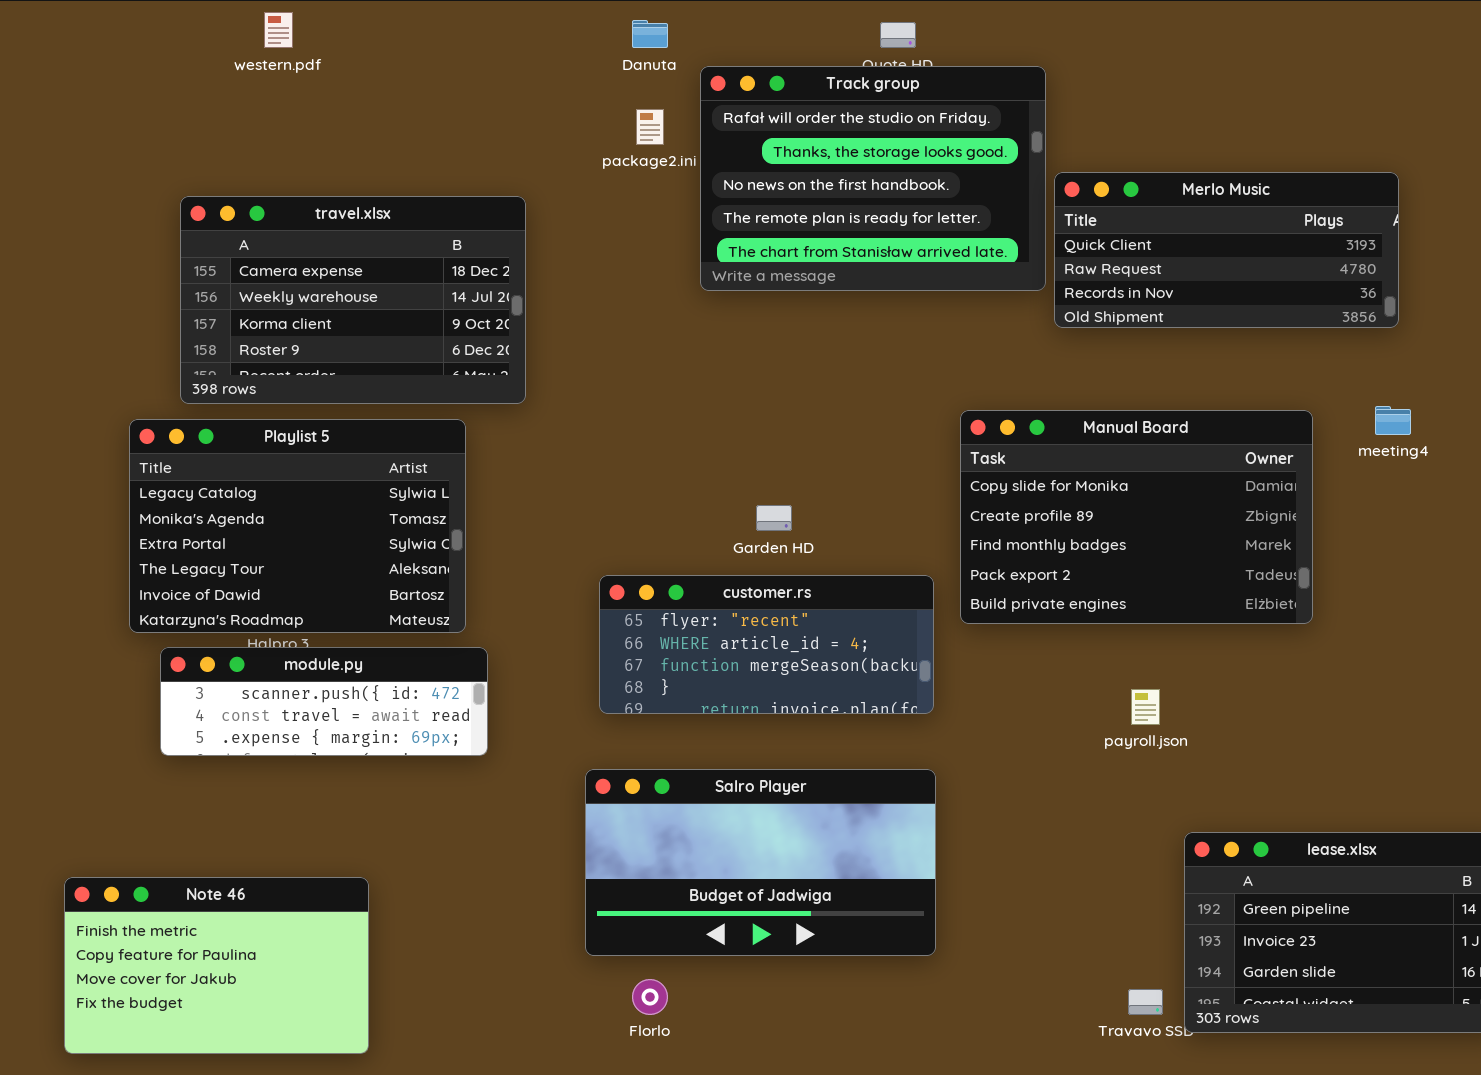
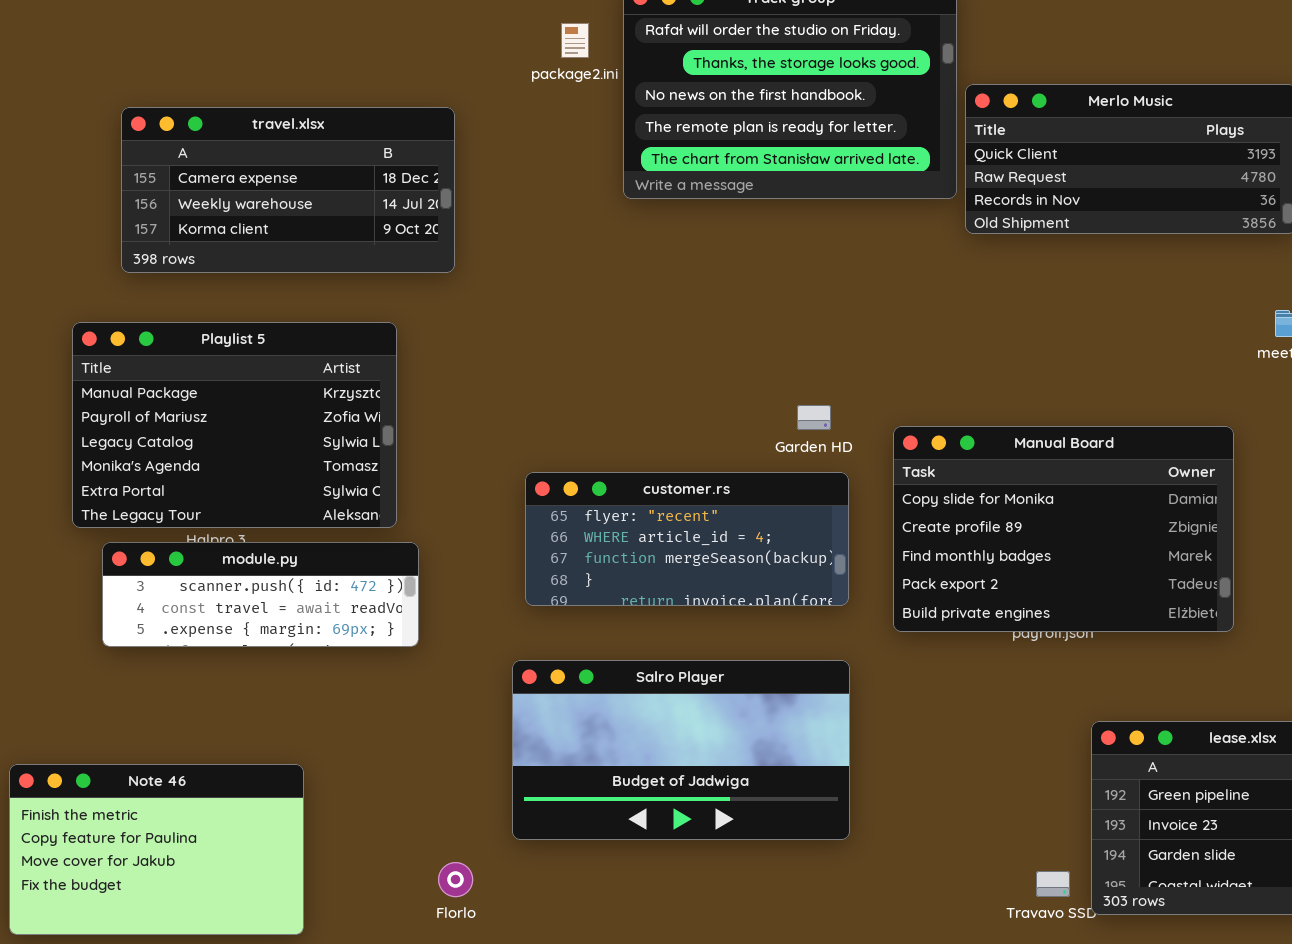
travel.xlsx: [180,196,526,404] -> [121,107,455,273], resized
Manual Board: [960,410,1313,624] -> [893,426,1234,632], moved
Playlist 5: [129,419,466,633] -> [72,322,397,528], scrolled up 2 rows
Garden HD: [756,505,792,531] -> [797,405,831,430], moved
Florlo: [632,979,668,1015] -> [438,862,473,897], moved

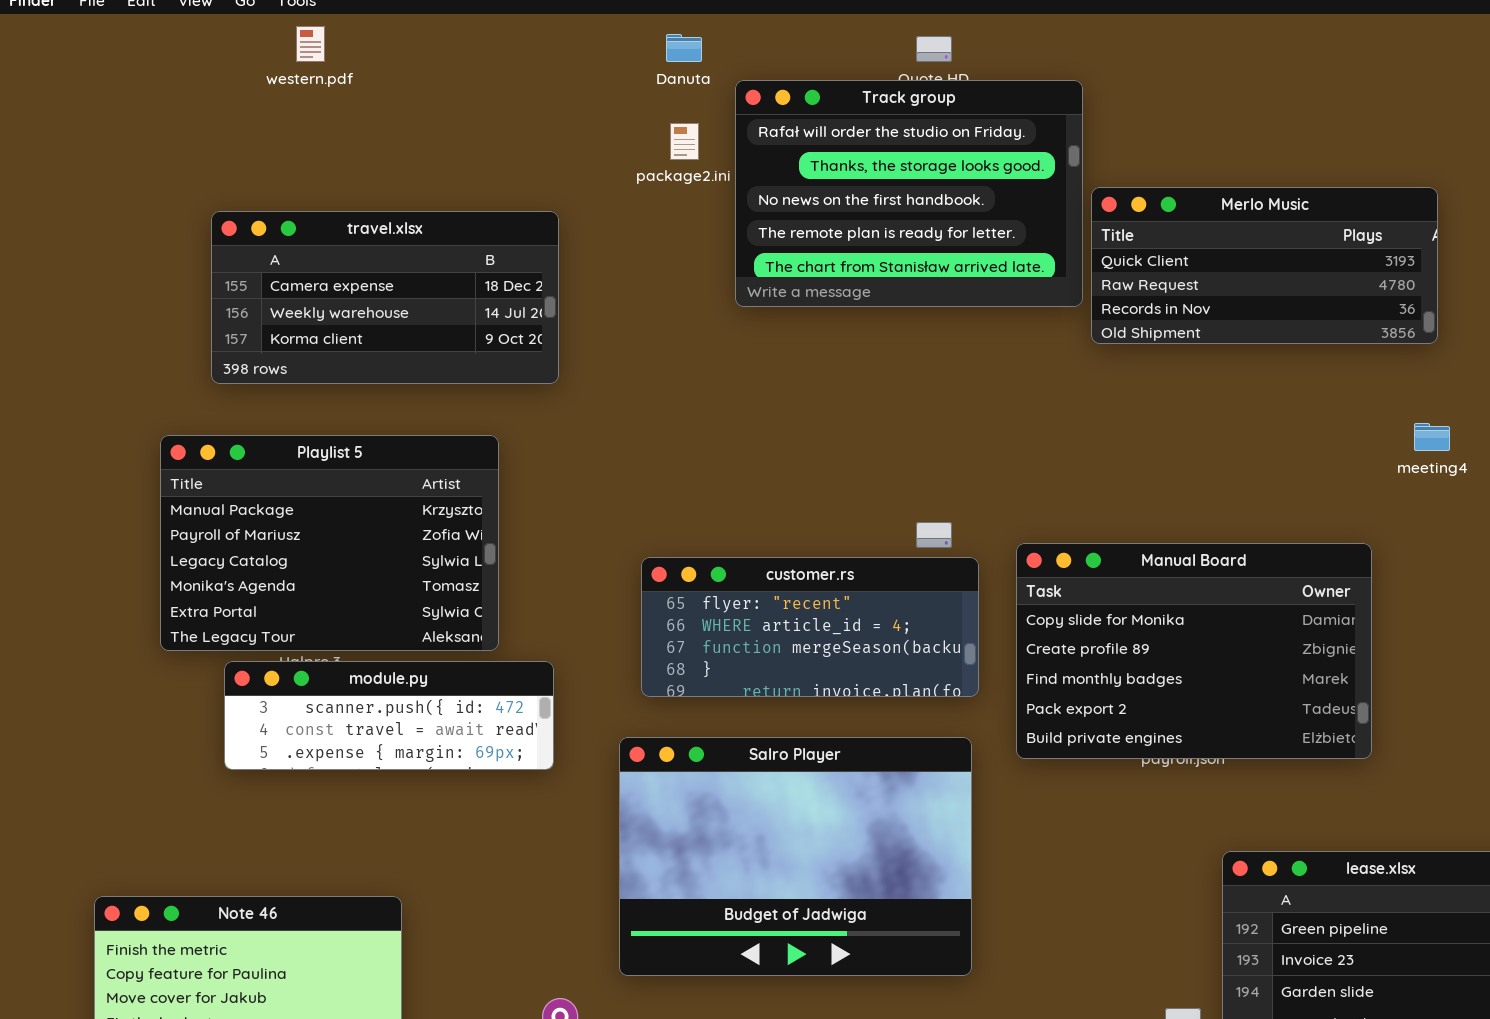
customer.rs: [525,472,849,606] -> [641,557,979,697], moved
module.py: [102,542,419,647] -> [224,661,554,770], moved
Salro Player: [512,660,850,840] -> [619,737,972,976], resized

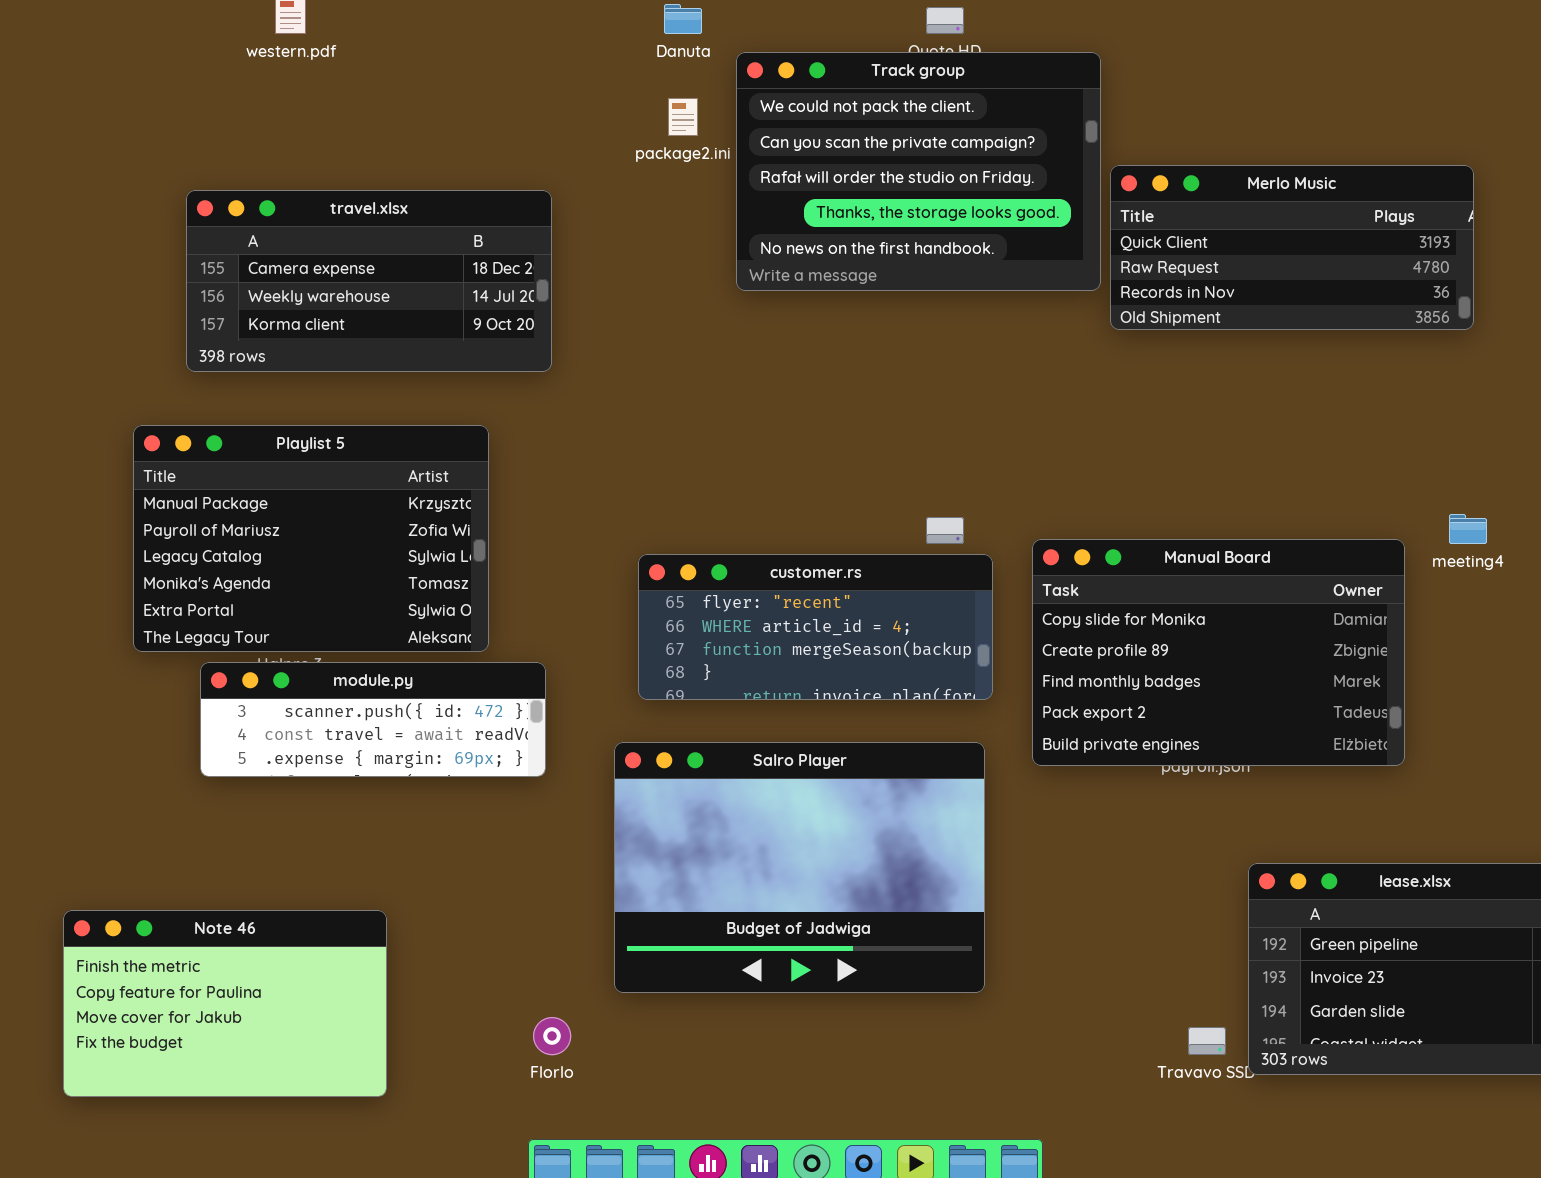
Track group: [735,80,1083,307] -> [736,52,1101,291], scrolled up 2 rows
meeting4: [1414,423,1450,451] -> [1449,514,1487,544], moved

